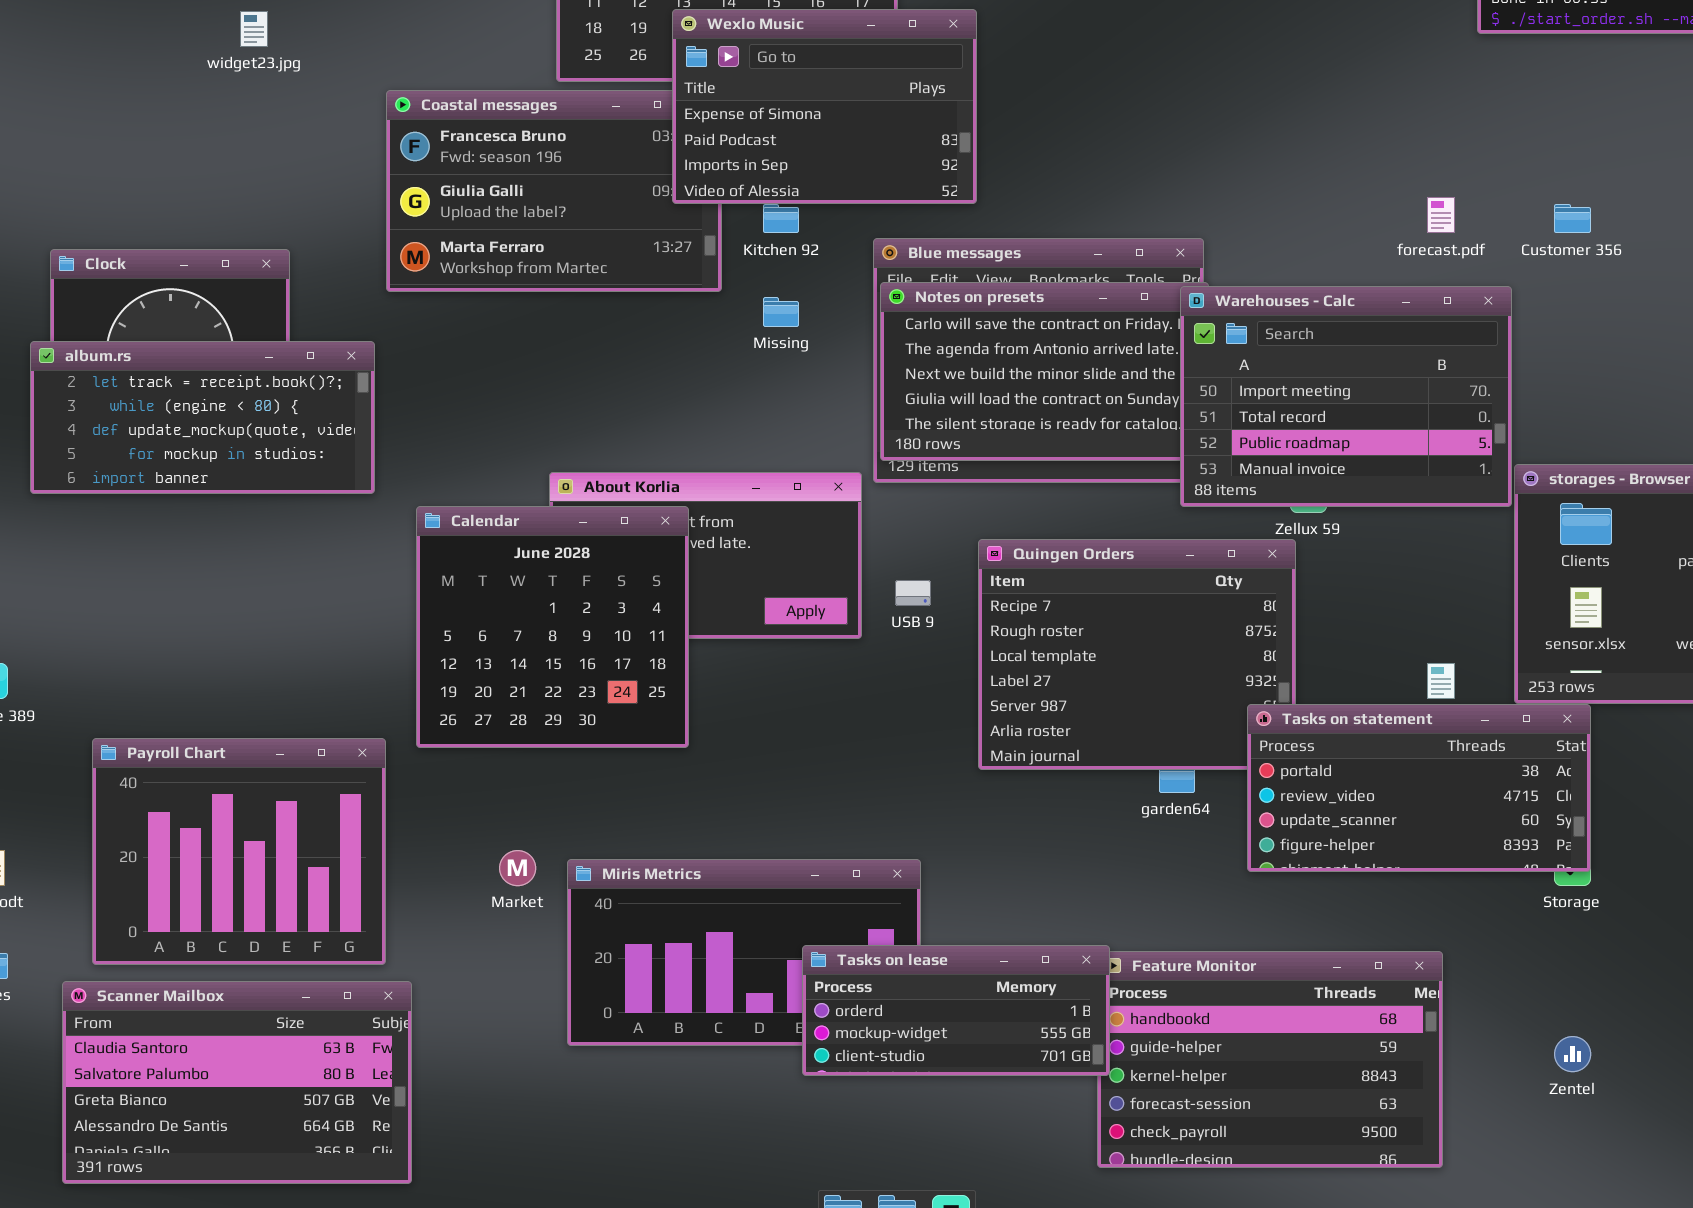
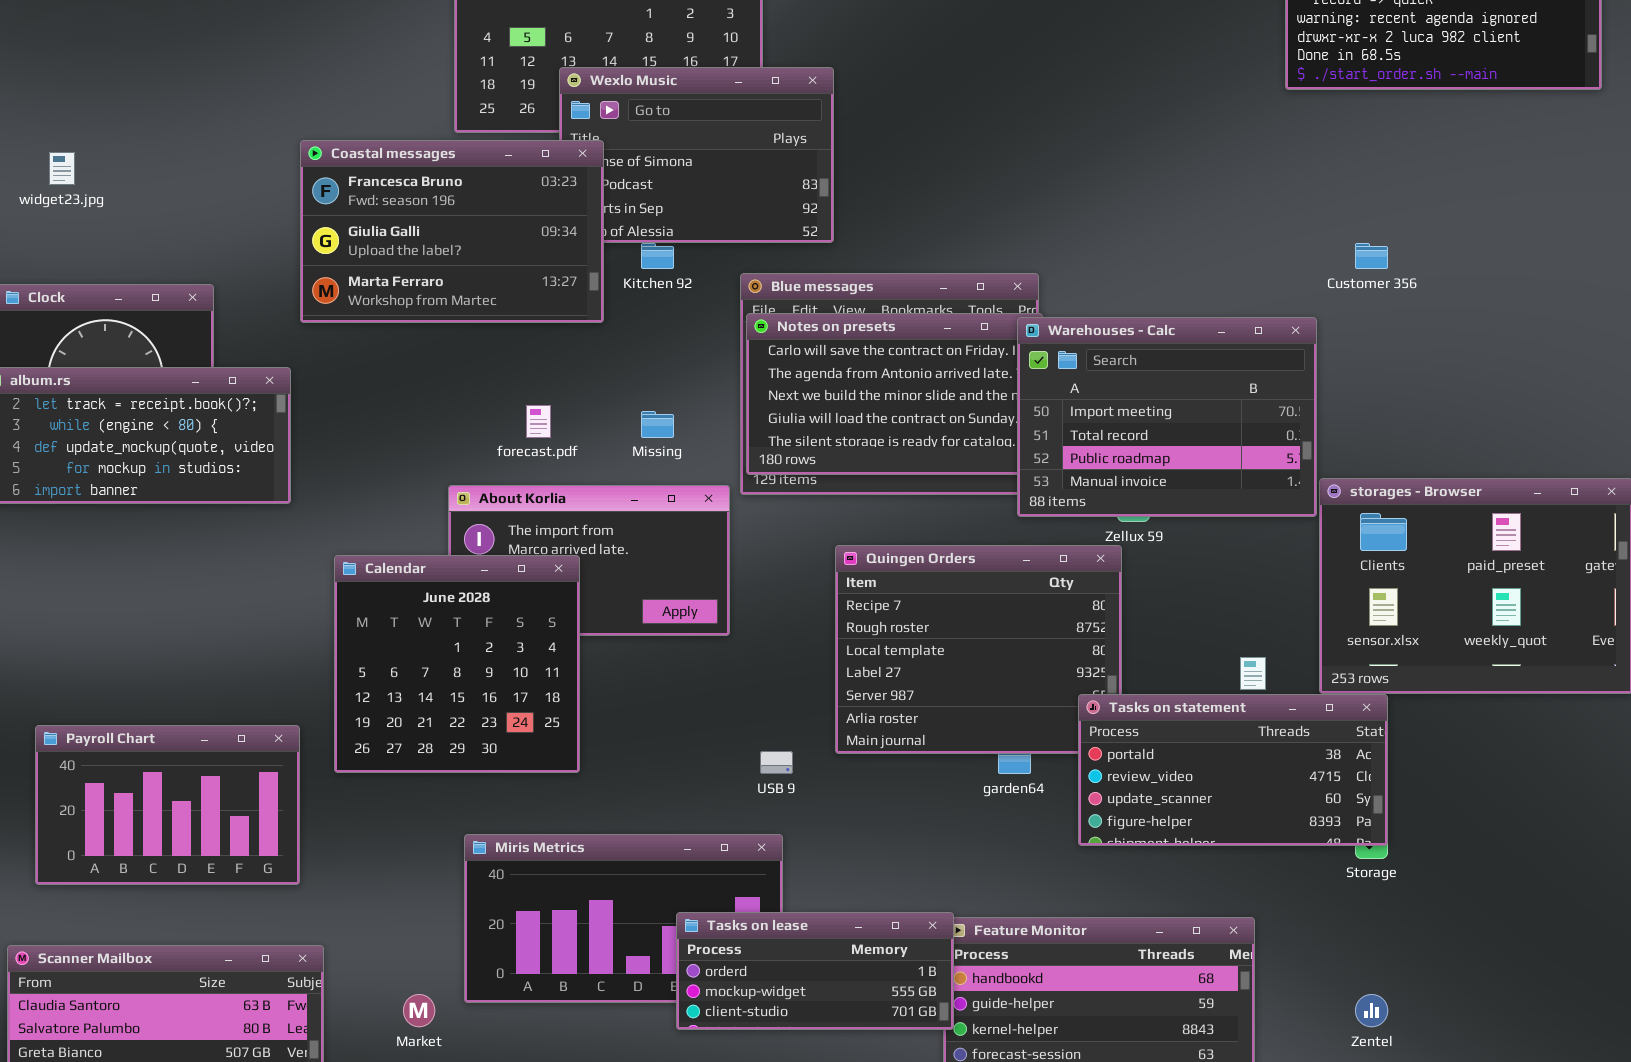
widget23.jpg: [240,11,268,47] -> [49,152,75,185], moved
Coastal messages: [386,90,722,292] -> [300,140,604,323], raised
forecast.pdf: [1427,197,1455,233] -> [526,405,551,438], moved
Missing: [763,297,799,327] -> [641,411,674,438], moved
Calendar: [416,506,689,748] -> [334,555,580,773], moved
USB 9: [895,580,931,606] -> [760,751,793,774], moved
Payroll Chart: [92,738,386,965] -> [35,725,300,885], resized
Market: [499,850,536,886] -> [403,994,435,1027], moved

